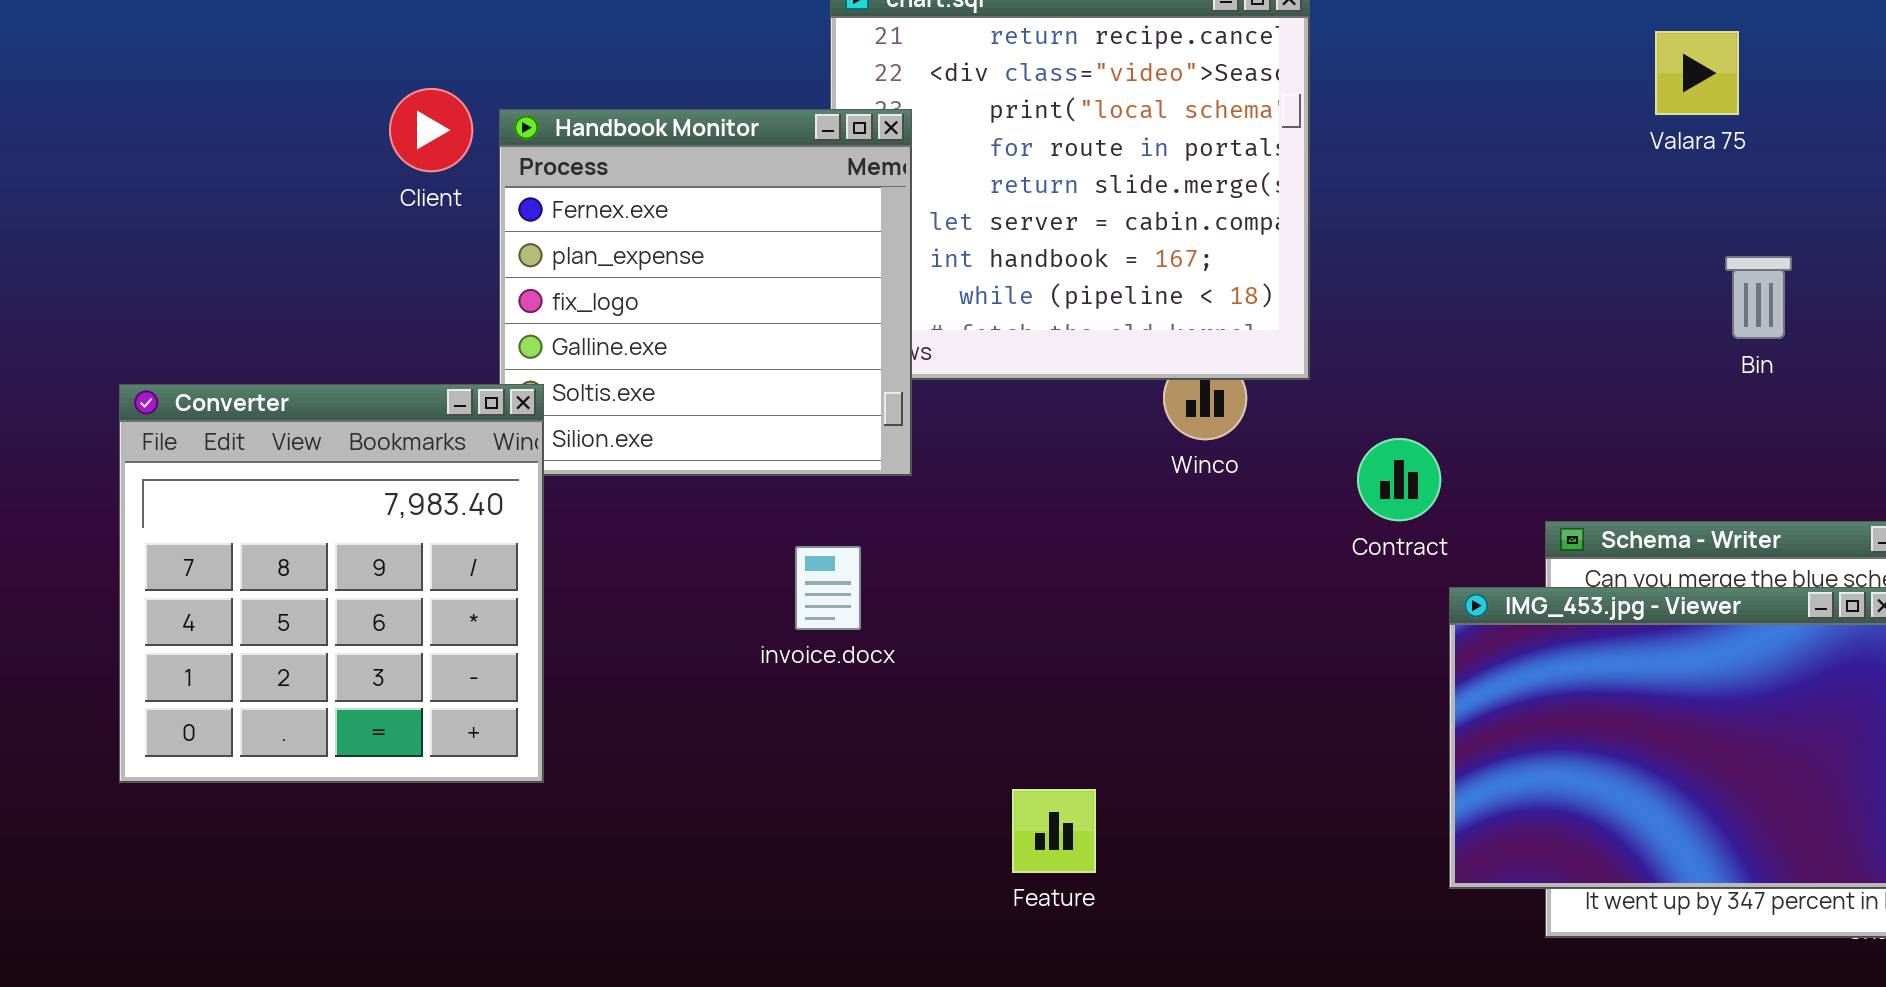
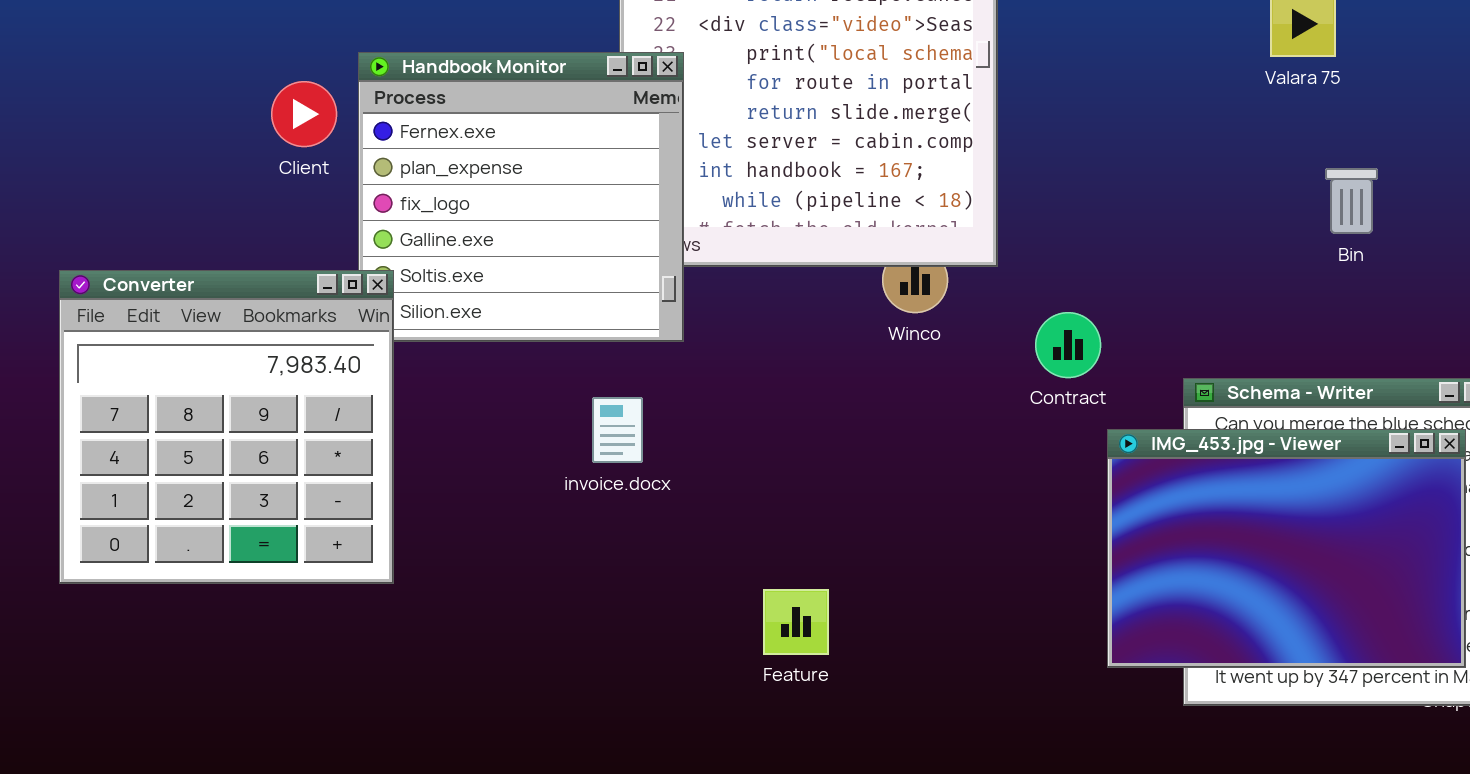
Client: [389,88,473,172] -> [271,81,337,147], moved

